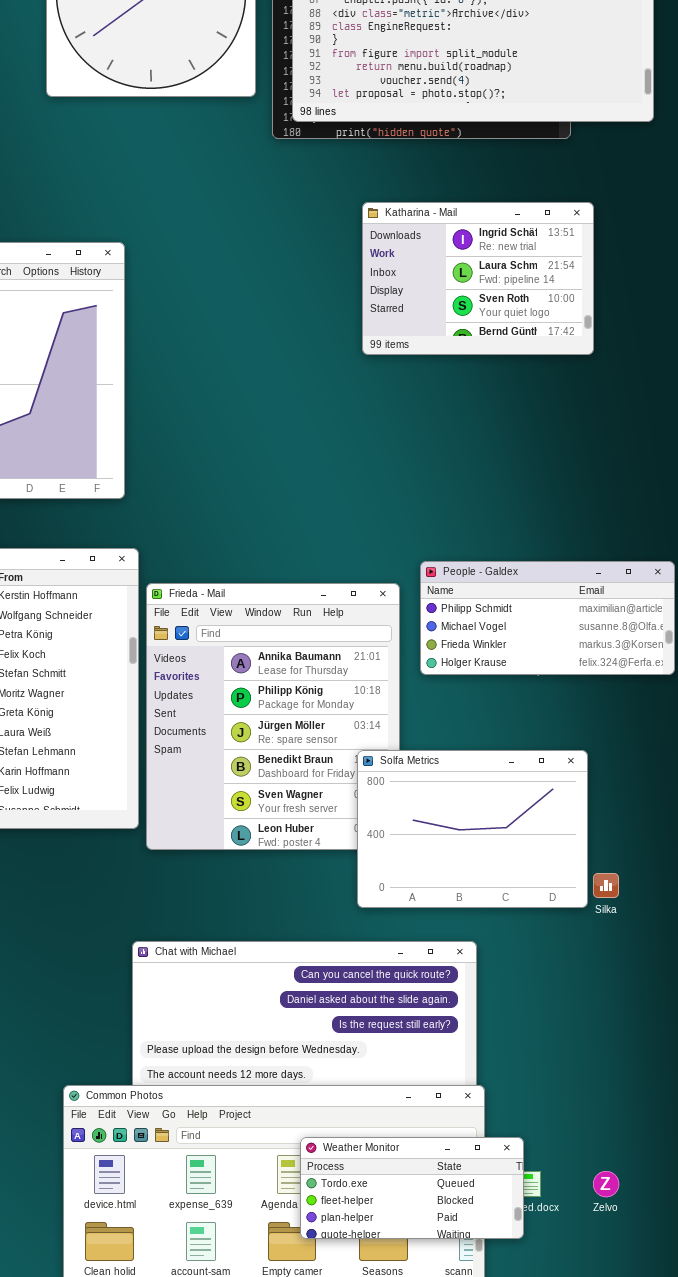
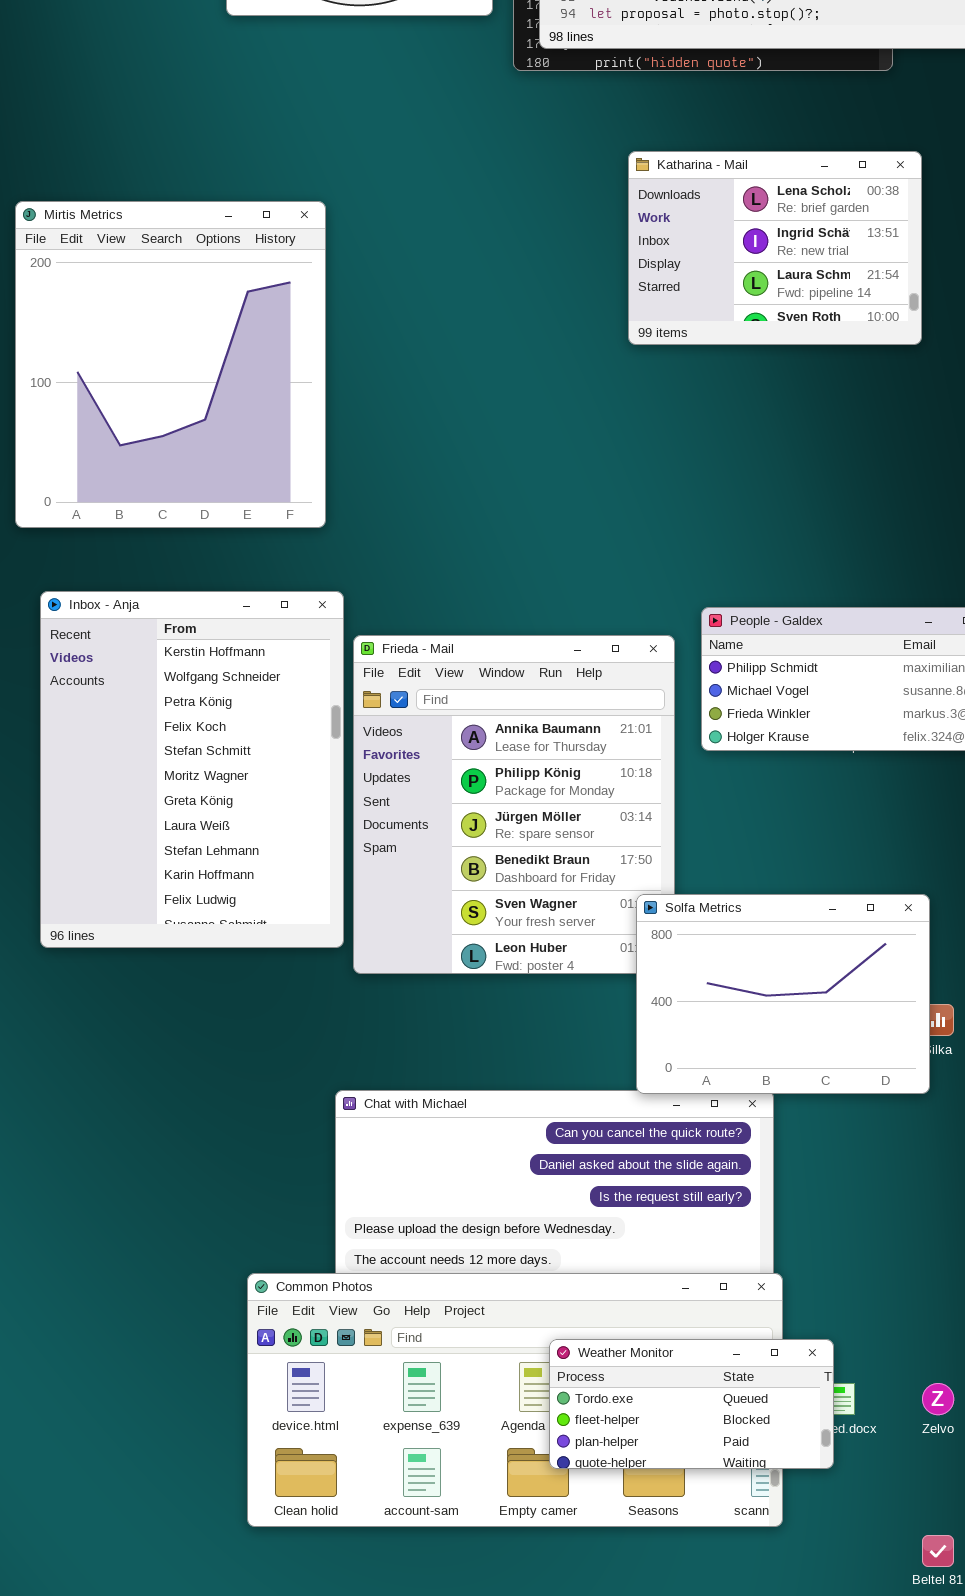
Katharina - Mail: [362,202,594,355] -> [628,151,922,345], scrolled up 1 row
Solfa Metrics: [357,750,588,908] -> [636,894,930,1094], moved

